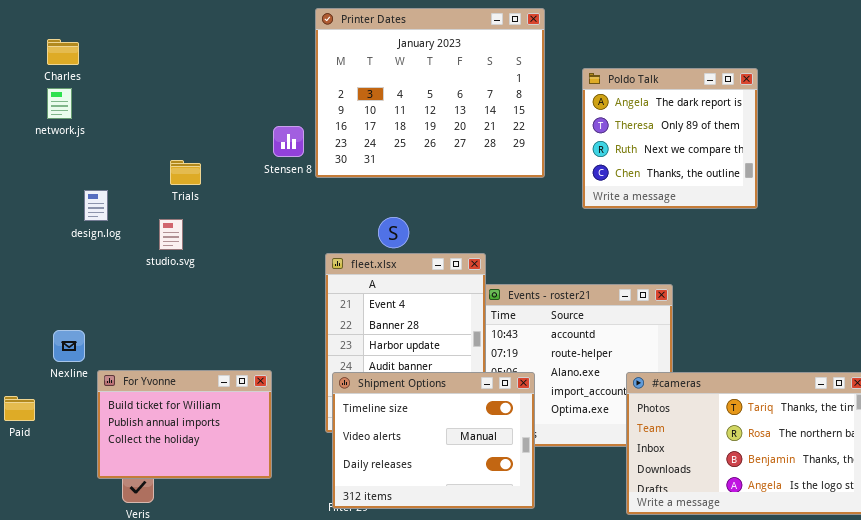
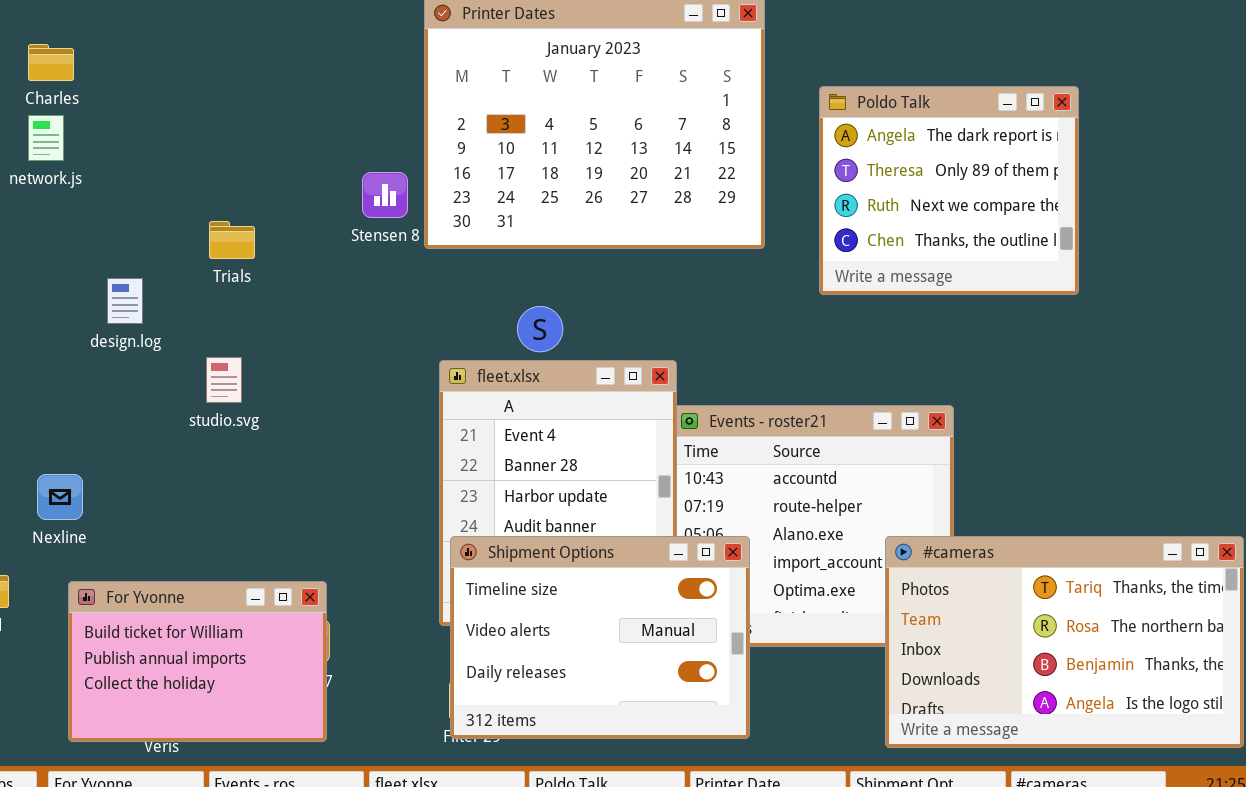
design.log: [84,190,108,221] -> [107,278,143,324], moved
studio.svg: [159,219,183,250] -> [206,357,242,403], moved
For Yvonne: [97,370,272,479] -> [68,581,327,742], moved

